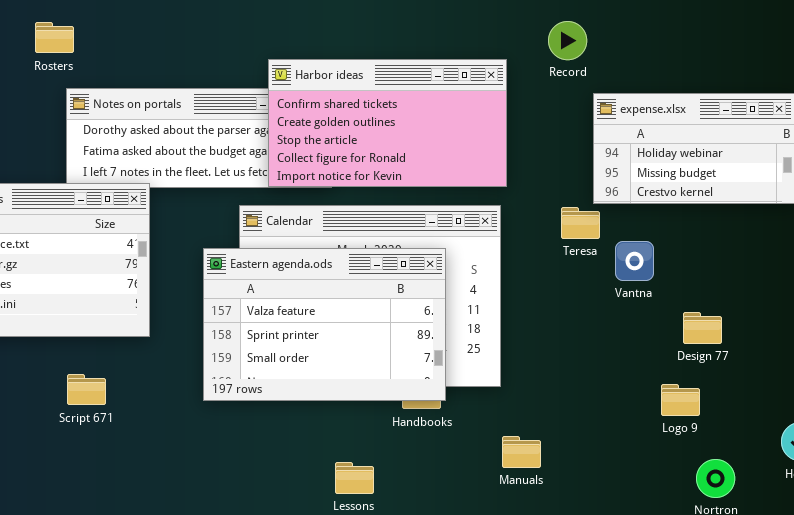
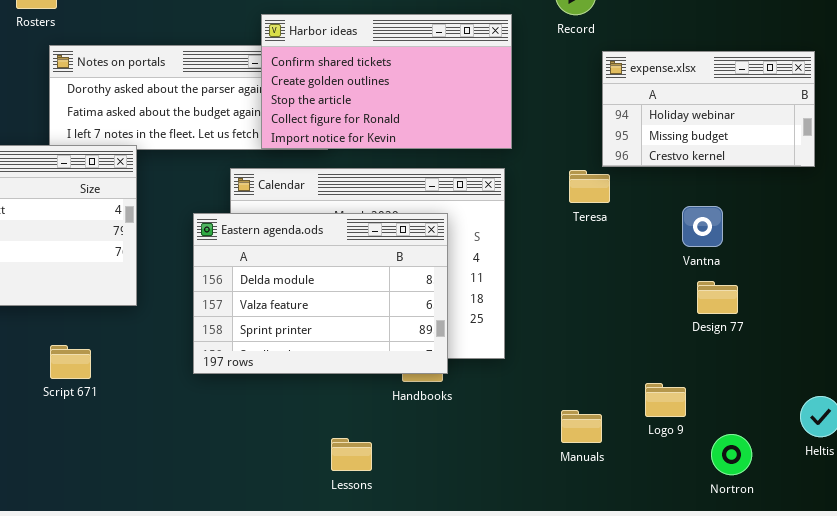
Vantna: [615,241,654,281] -> [682,206,723,247], moved
Eastern agenda.ods: [203,248,446,401] -> [193,213,448,374], scrolled up 1 row
Logo 9: [661,384,700,416] -> [645,383,686,417], moved
Manuals: [502,436,541,468] -> [561,410,602,443], moved

